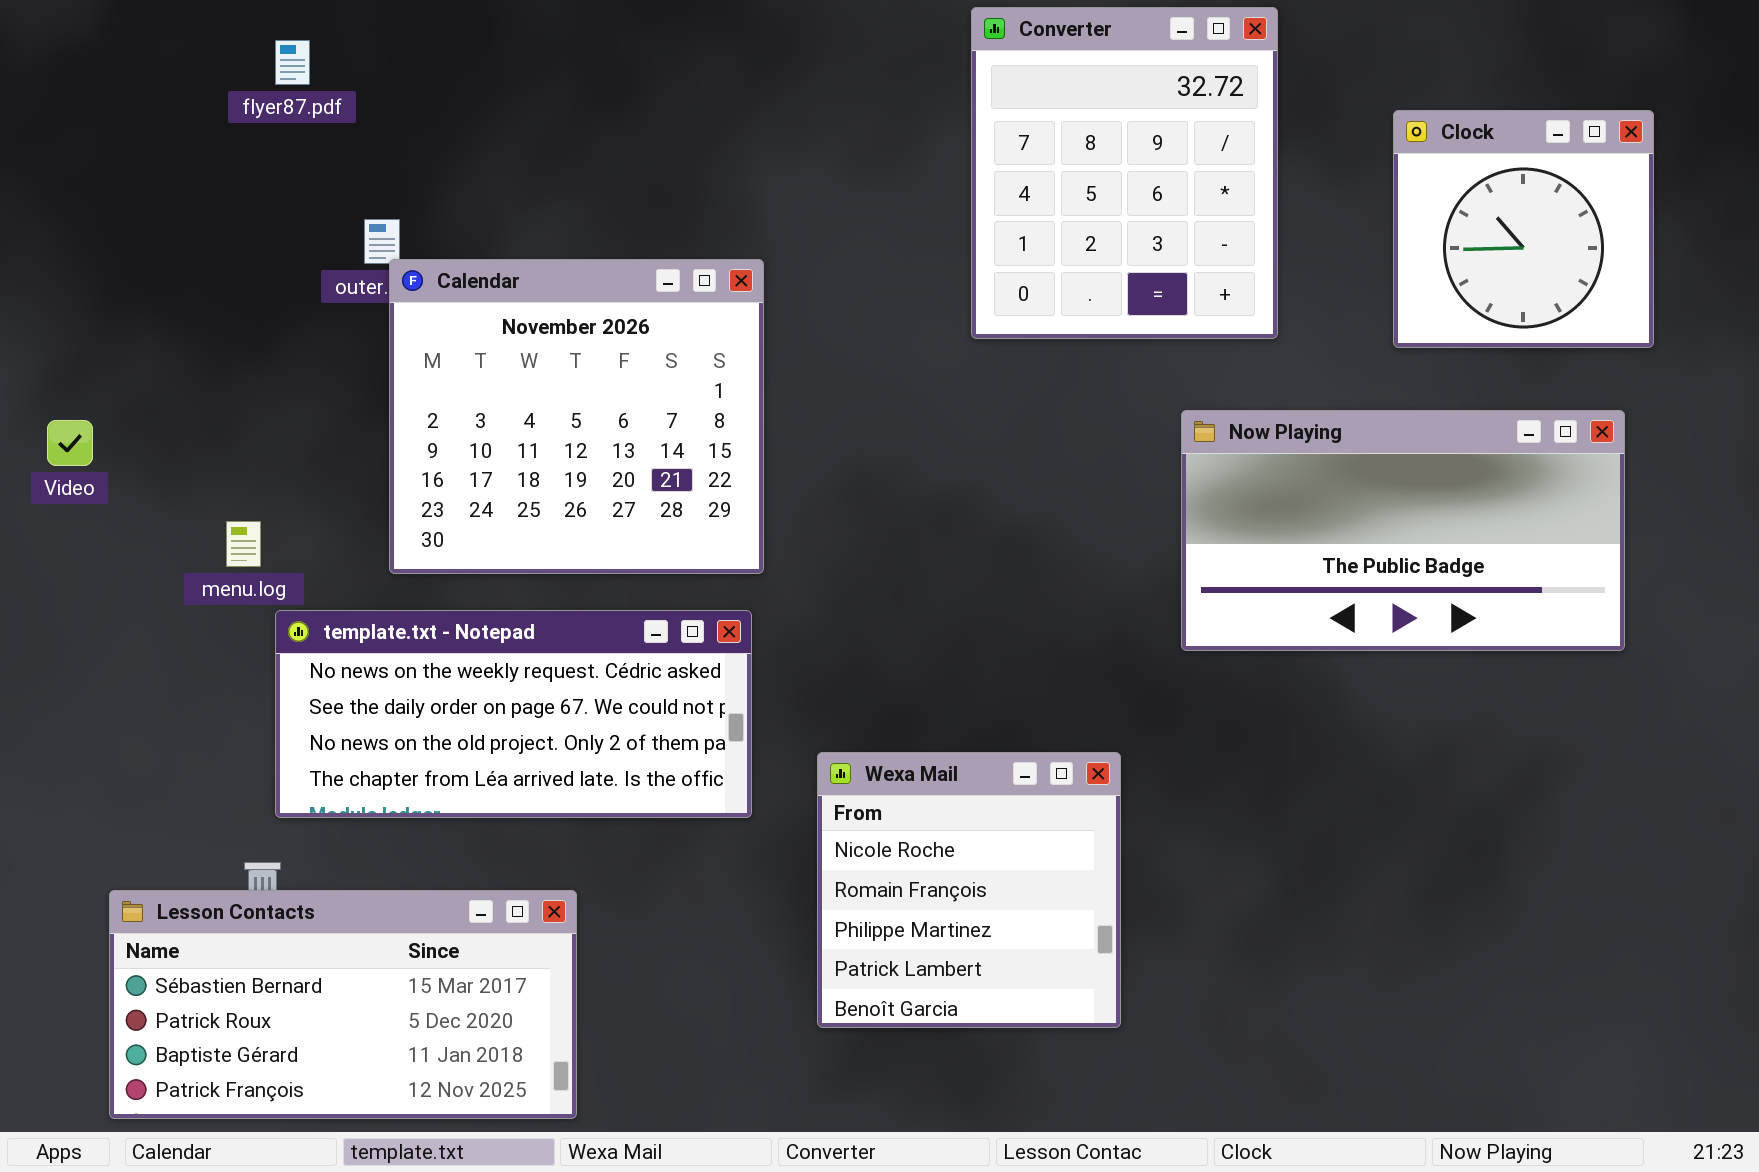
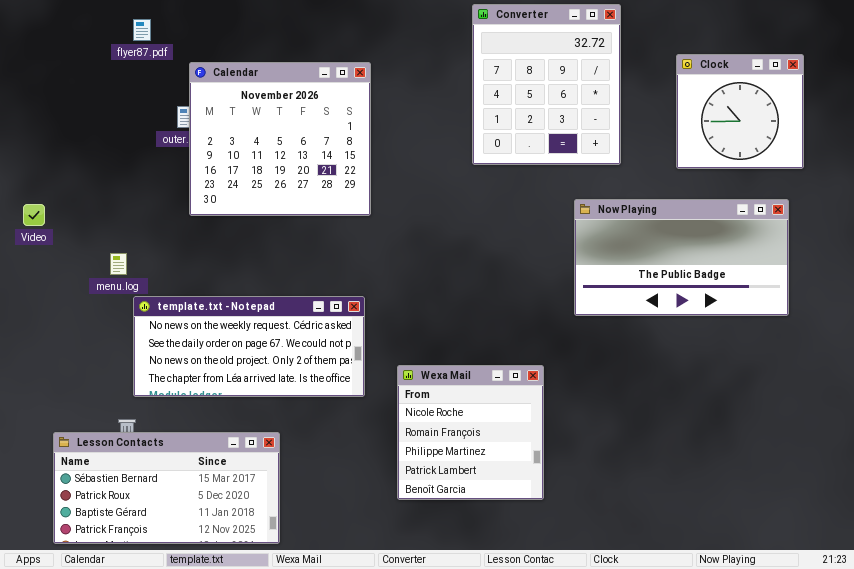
Calendar: [389,259,764,574] -> [189,62,371,216], moved

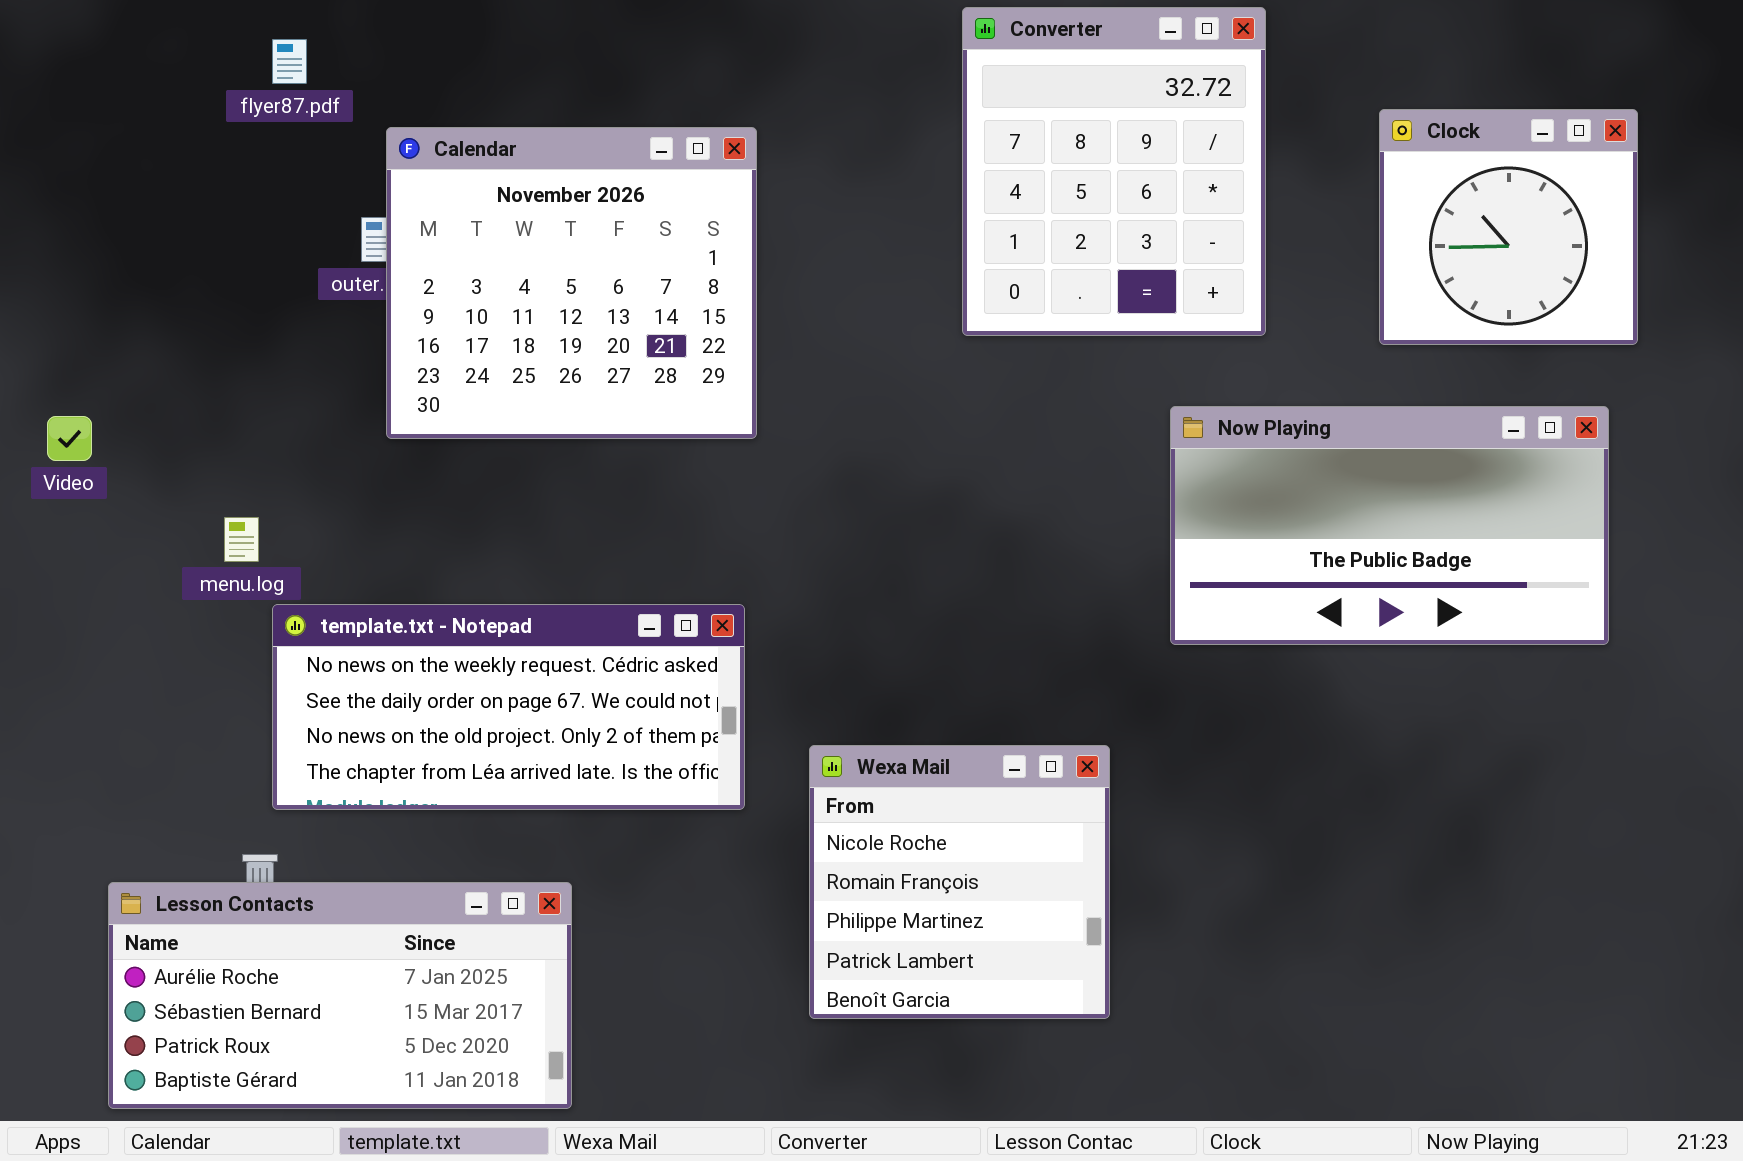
Lesson Contacts: [53,432,280,544] -> [108,882,572,1109], scrolled up 1 row

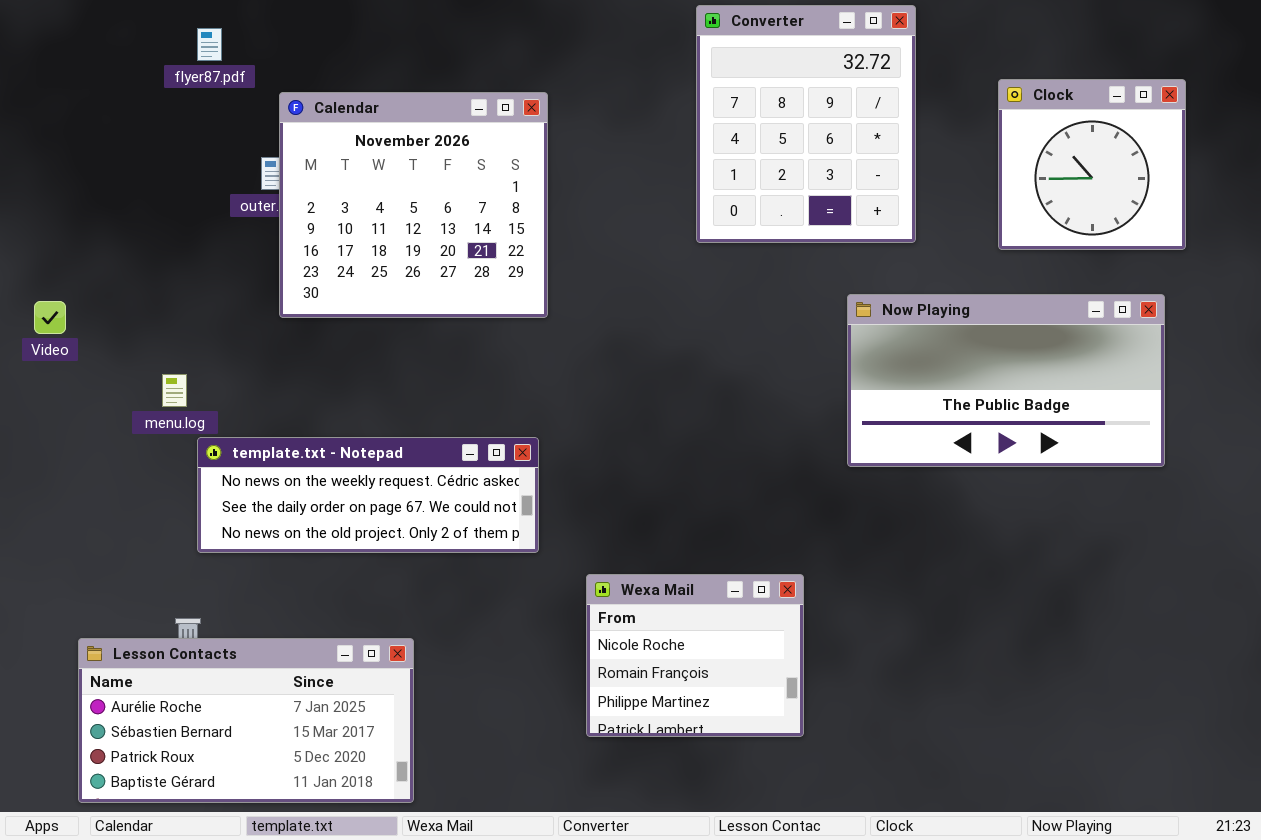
template.txt - Notepad: [272,604,745,810] -> [197,437,539,553], resized
Wexa Mail: [809,745,1110,1019] -> [586,574,804,737], resized

